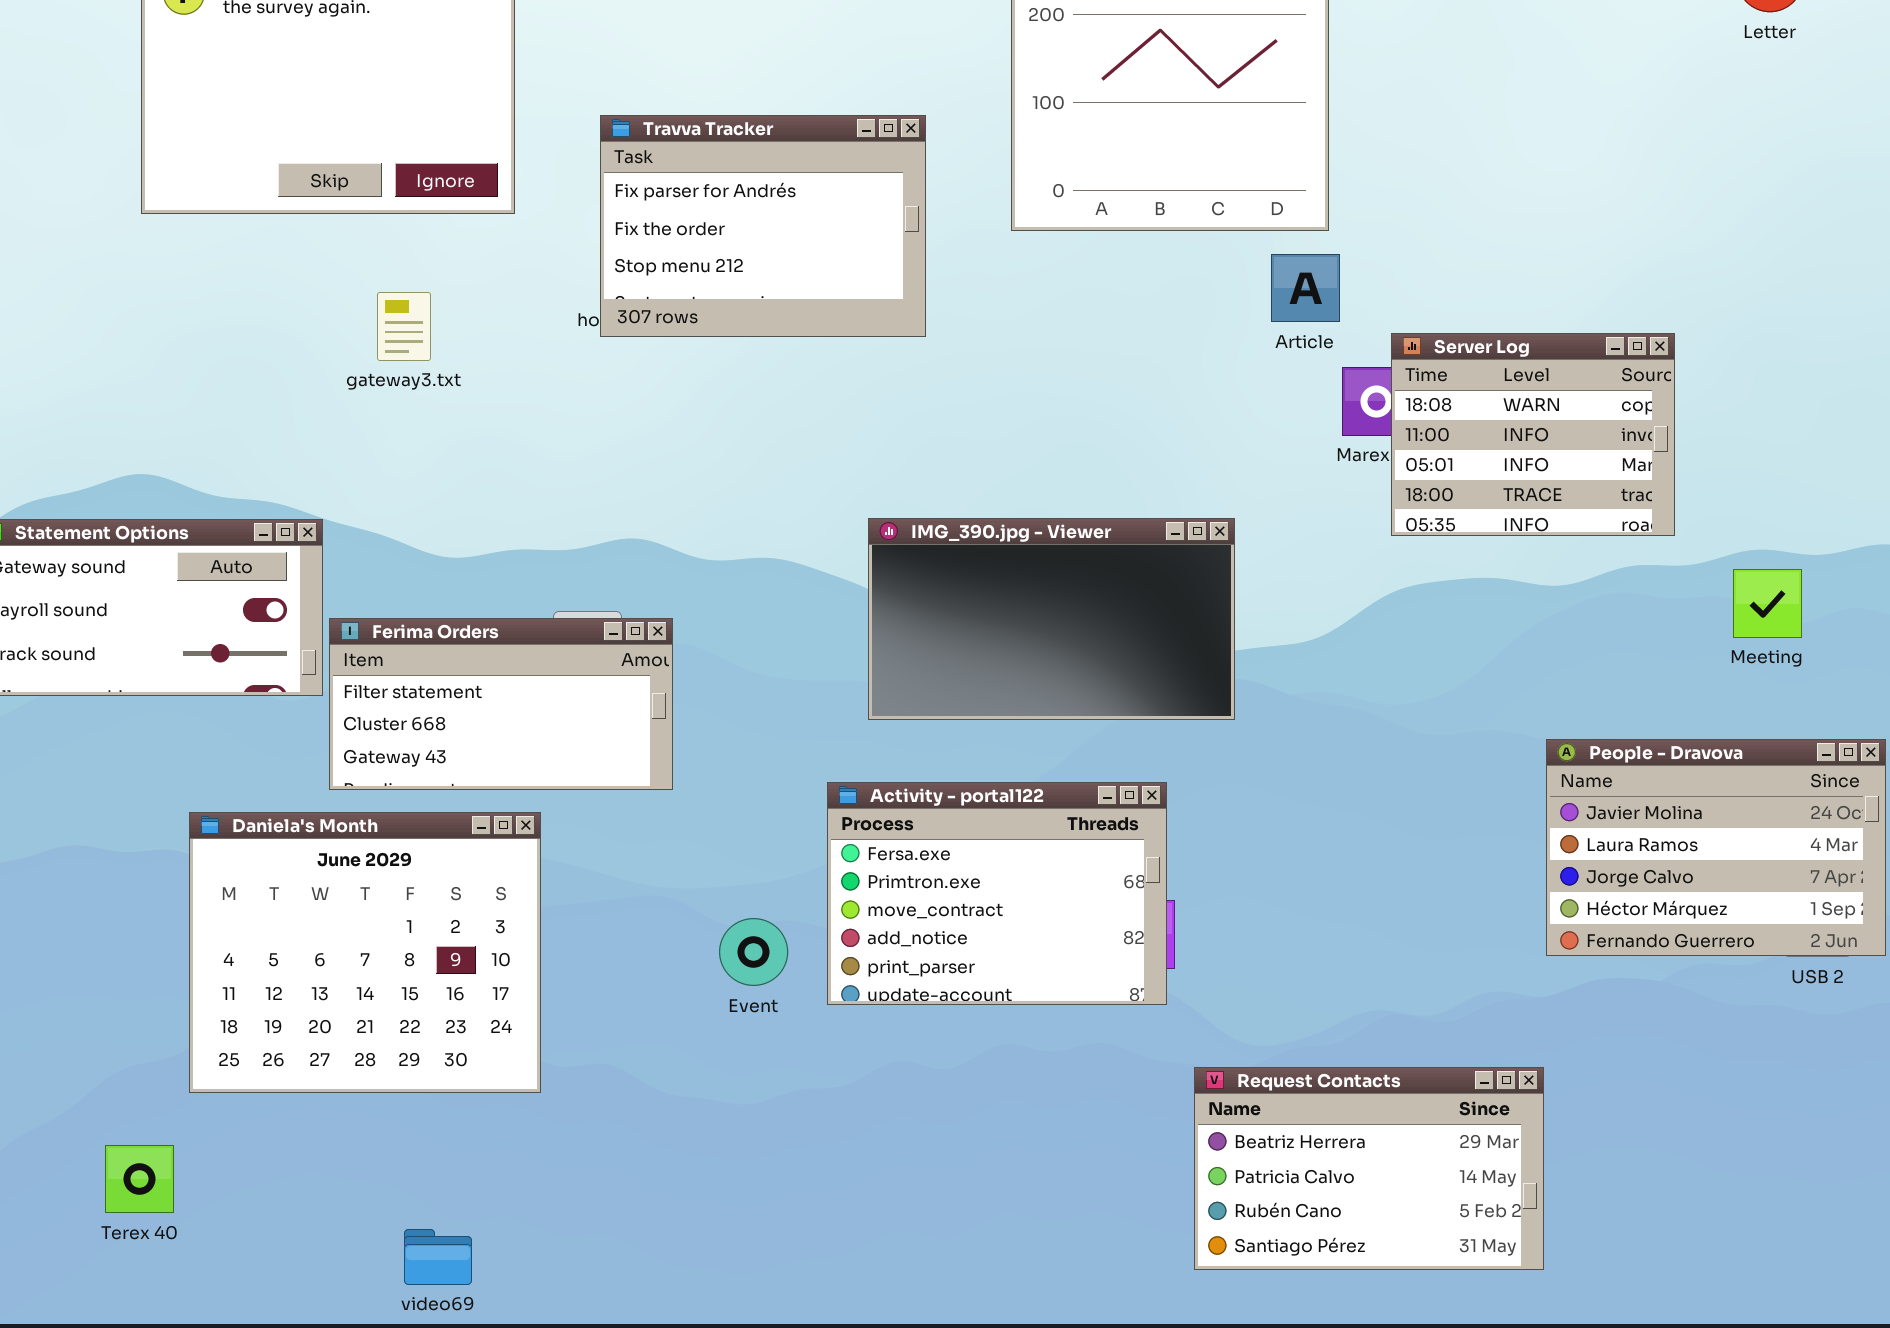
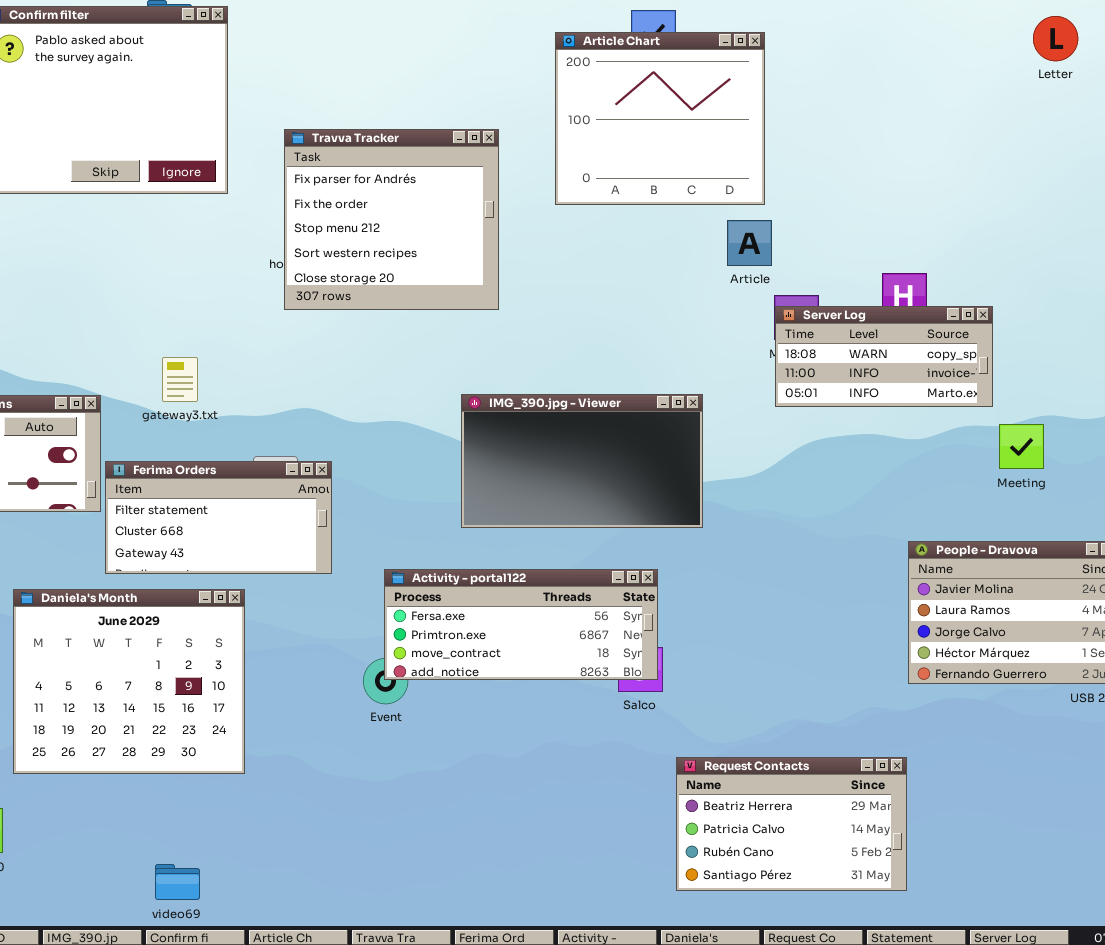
Travva Tracker: [600,115,926,337] -> [284,129,499,310], resized
gateway3.txt: [377,292,431,361] -> [162,357,198,402], moved
Server Log: [1391,333,1675,536] -> [775,306,993,407], resized
Meeting: [1733,569,1802,638] -> [999,424,1044,469], moved
Activity - portal122: [827,782,1167,1005] -> [384,569,658,680], resized

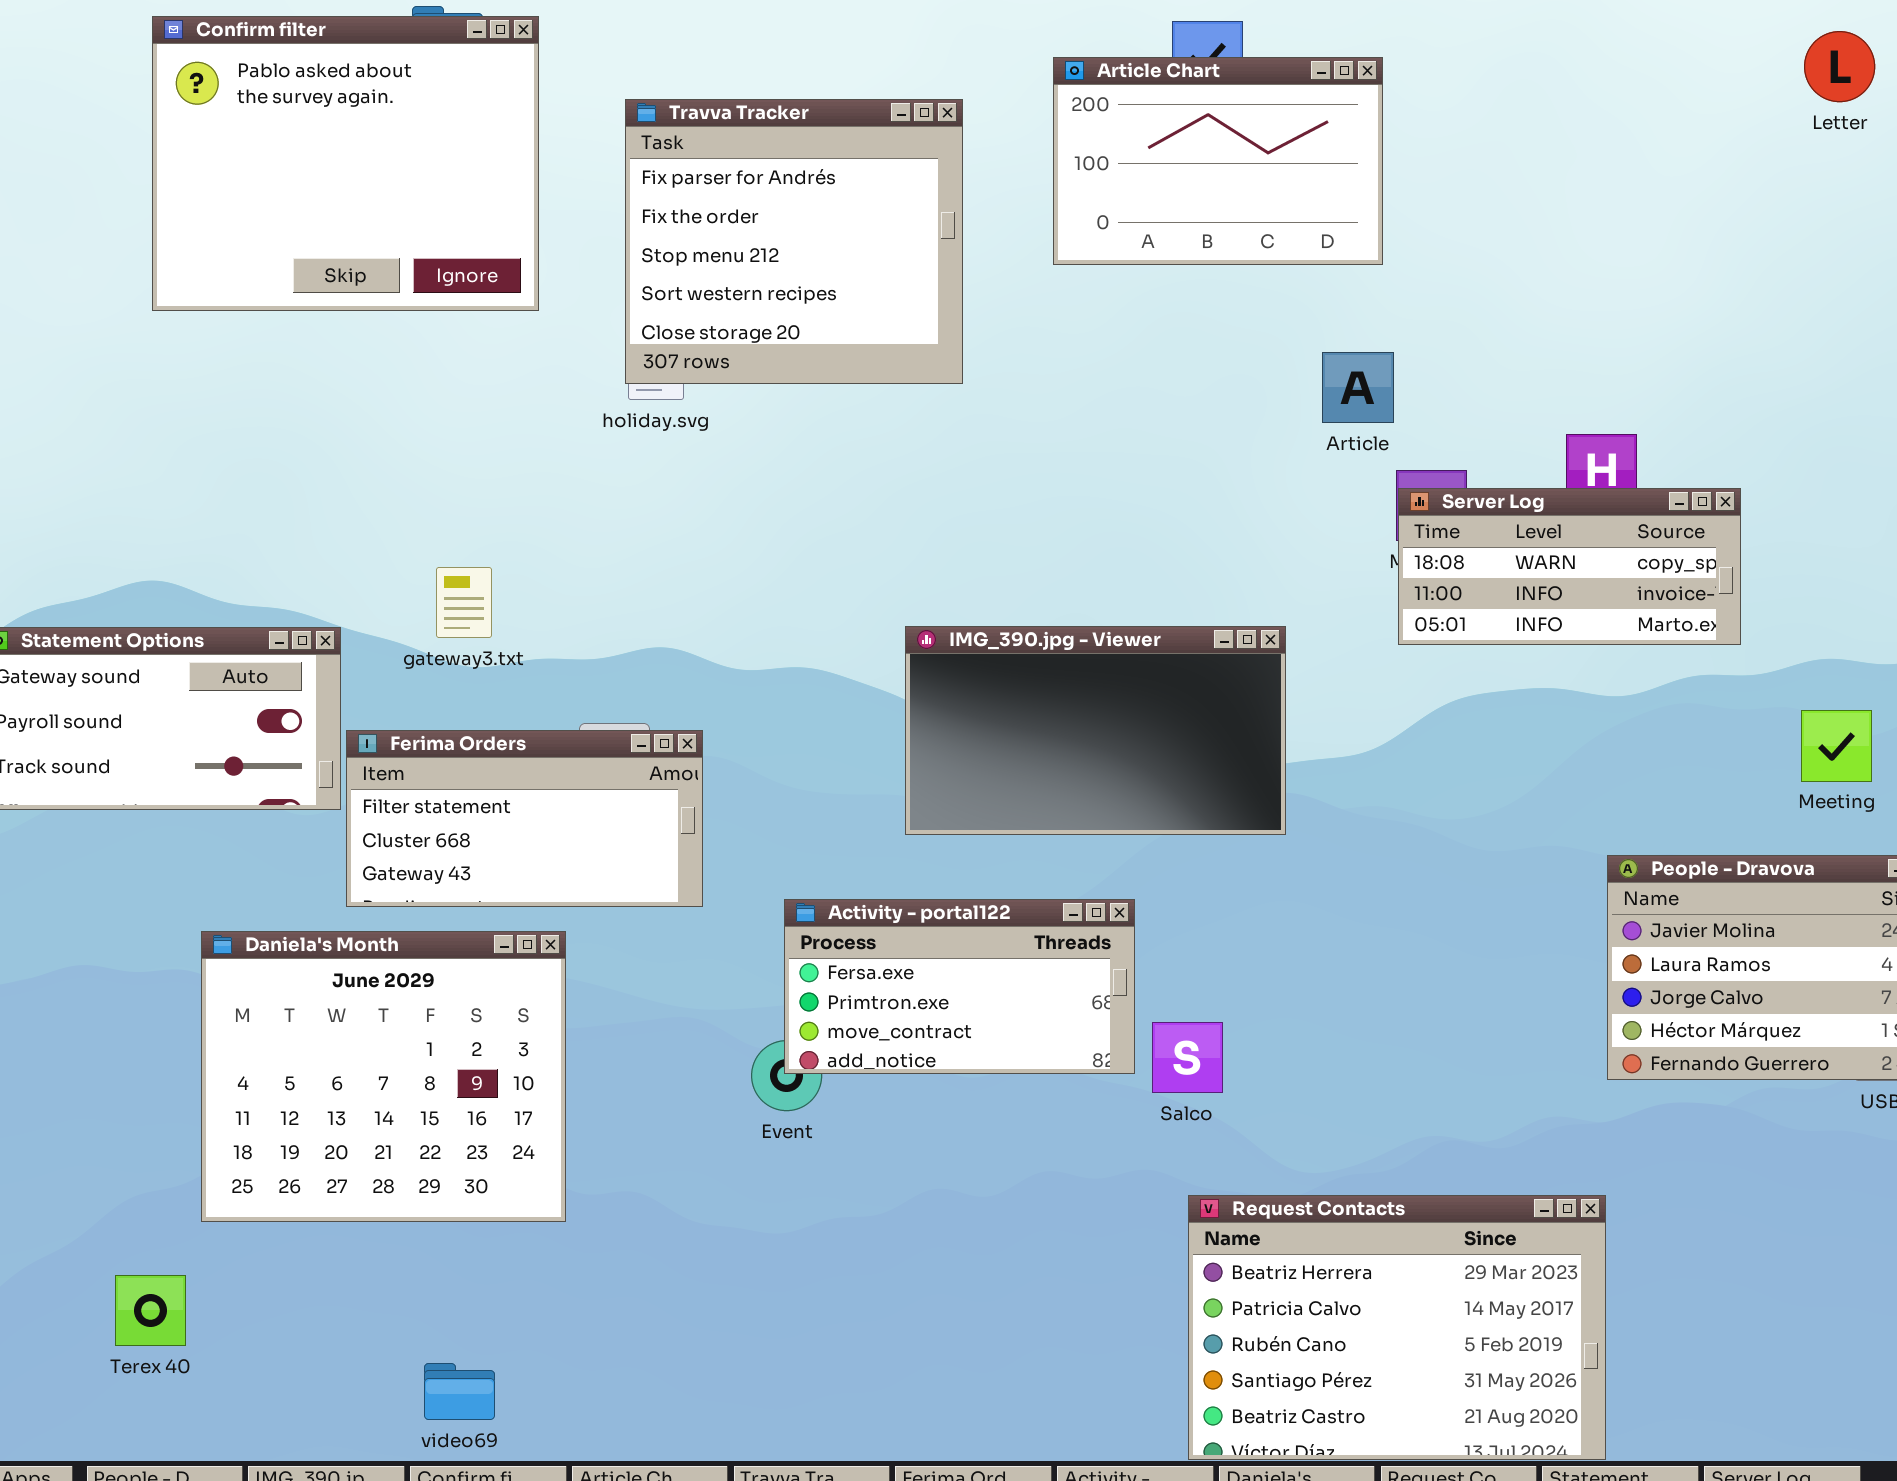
Article Chart: [555,32,765,205] -> [1053,57,1383,265], resized
Travva Tracker: [284,129,499,310] -> [625,99,963,384], moved
Meeting: [999,424,1044,469] -> [1801,710,1872,782], moved
Activity - portal122: [384,569,658,680] -> [784,899,1135,1074], resized
Request Contacts: [676,757,907,891] -> [1188,1195,1606,1460], resized

